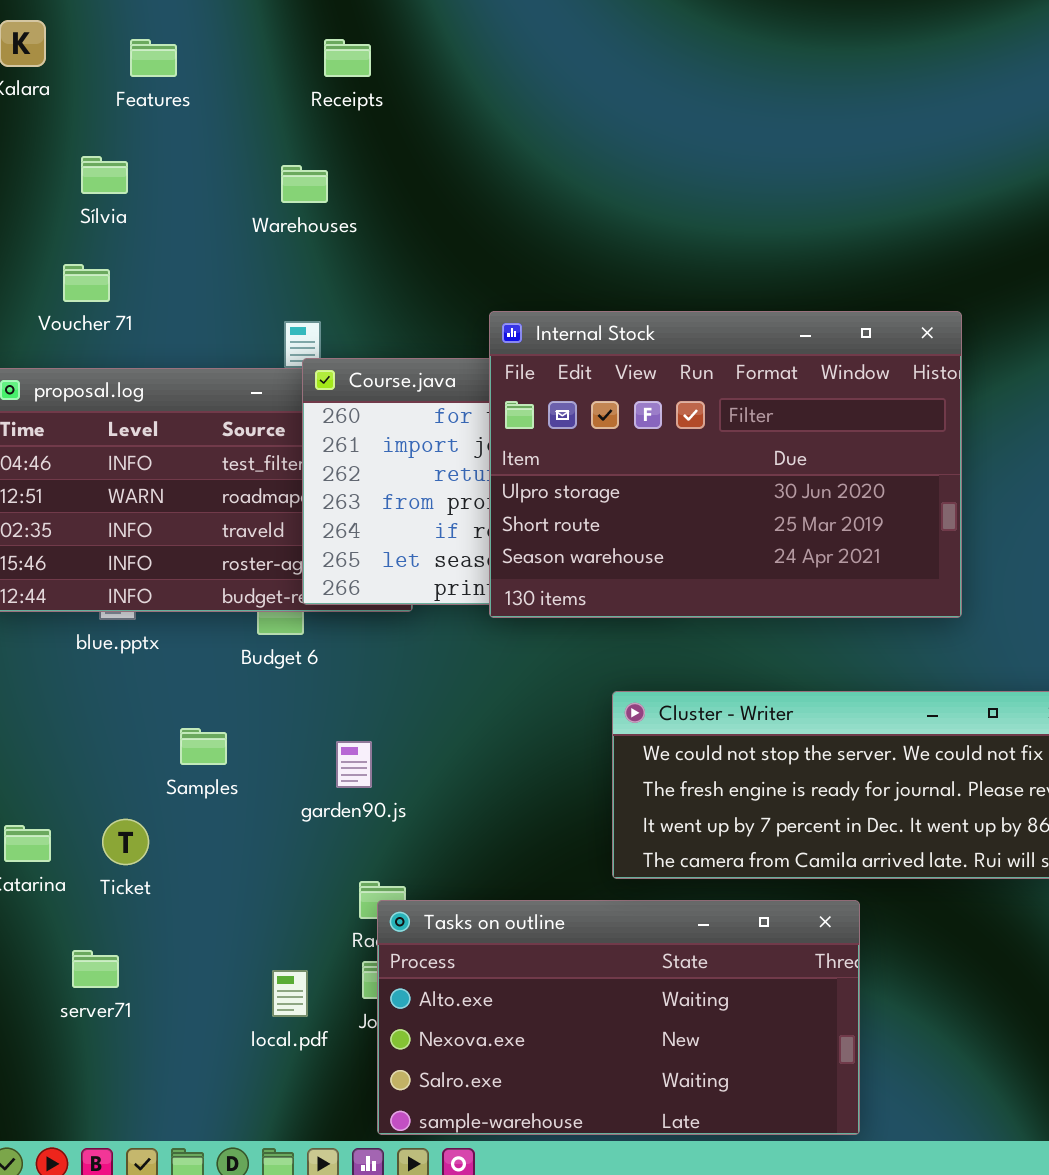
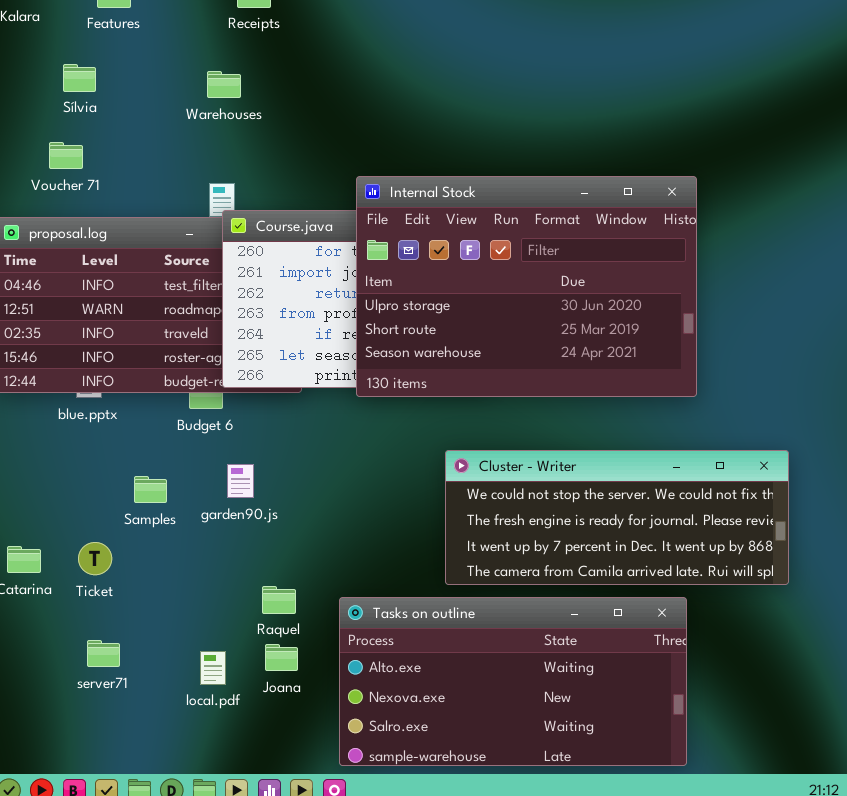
garden90.js: [336,741,372,788] -> [227,464,254,498], moved
Tasks on outline: [377,900,860,1135] -> [339,597,687,766], moved
server71: [72,950,119,988] -> [87,640,120,667], moved

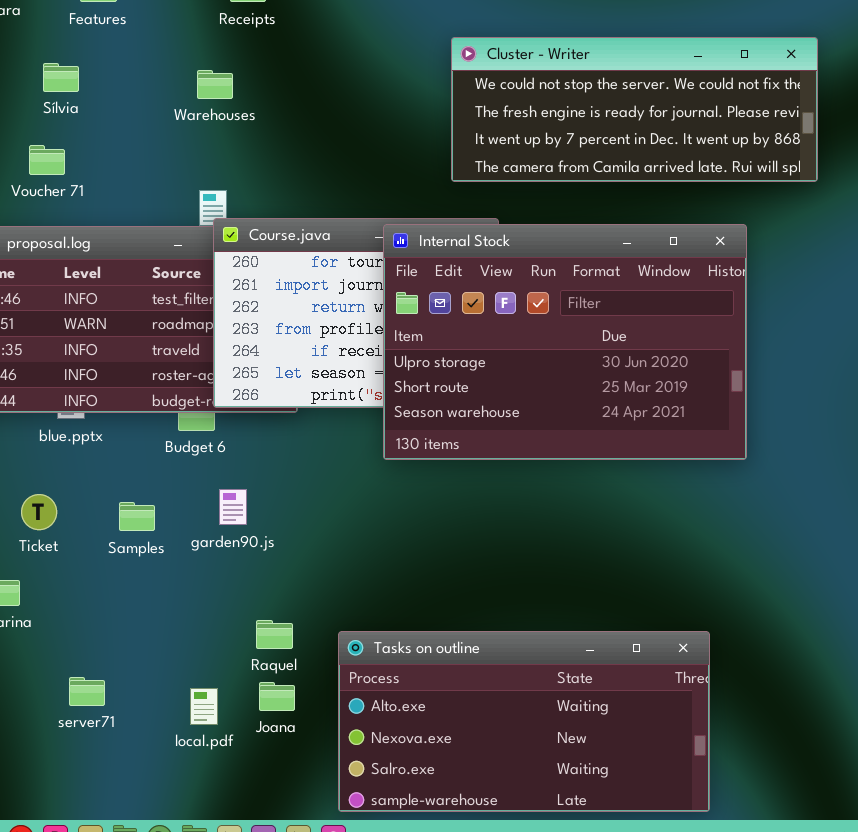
Internal Stock: [356,176,697,397] -> [383,224,747,460], moved
Cluster - Writer: [445,450,789,585] -> [451,37,818,182], moved
Ticket: [78,542,112,575] -> [21,494,57,530], moved

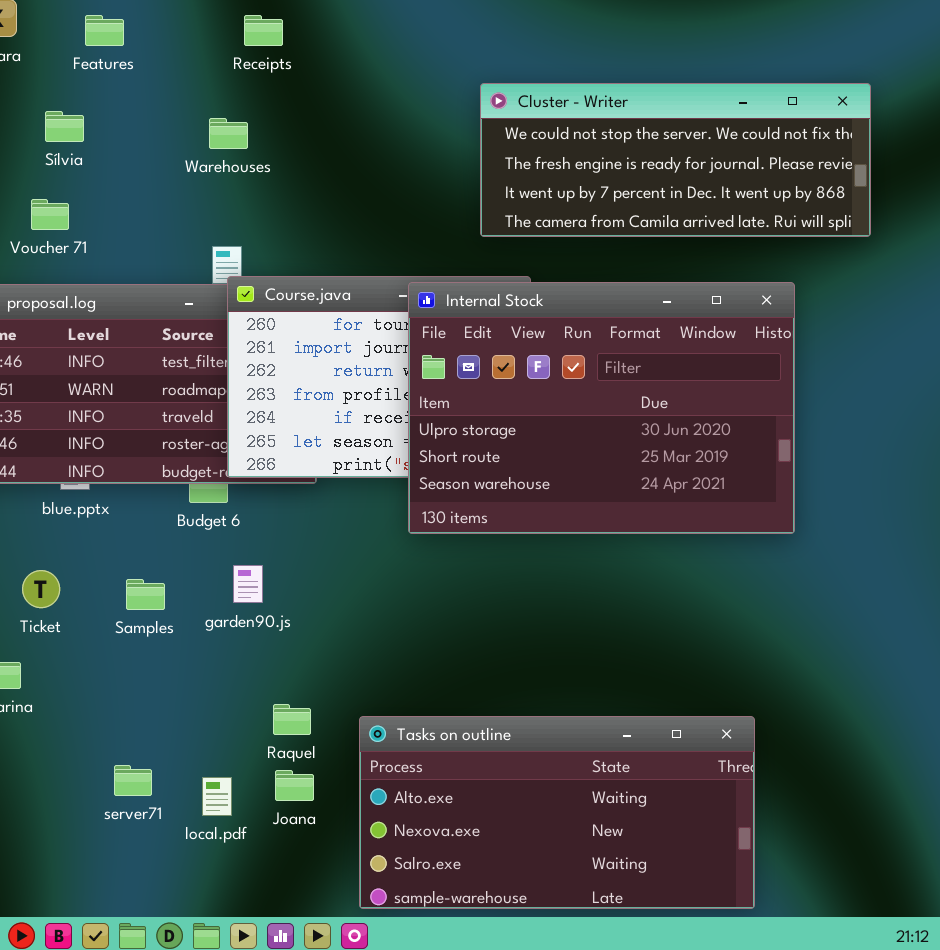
server71: [69,677,105,706] -> [114,765,152,796], moved

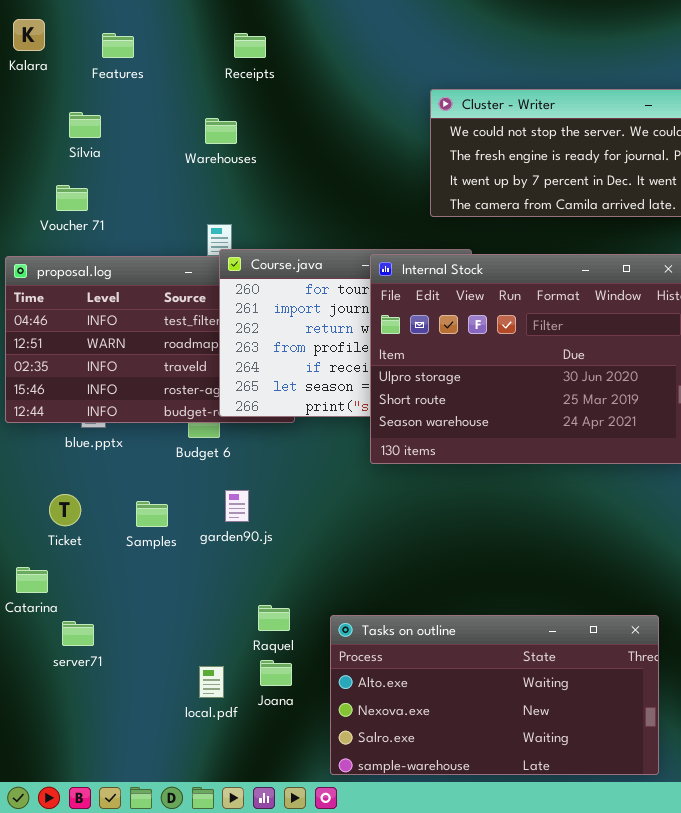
server71: [114,765,152,796] -> [62,621,94,646], moved

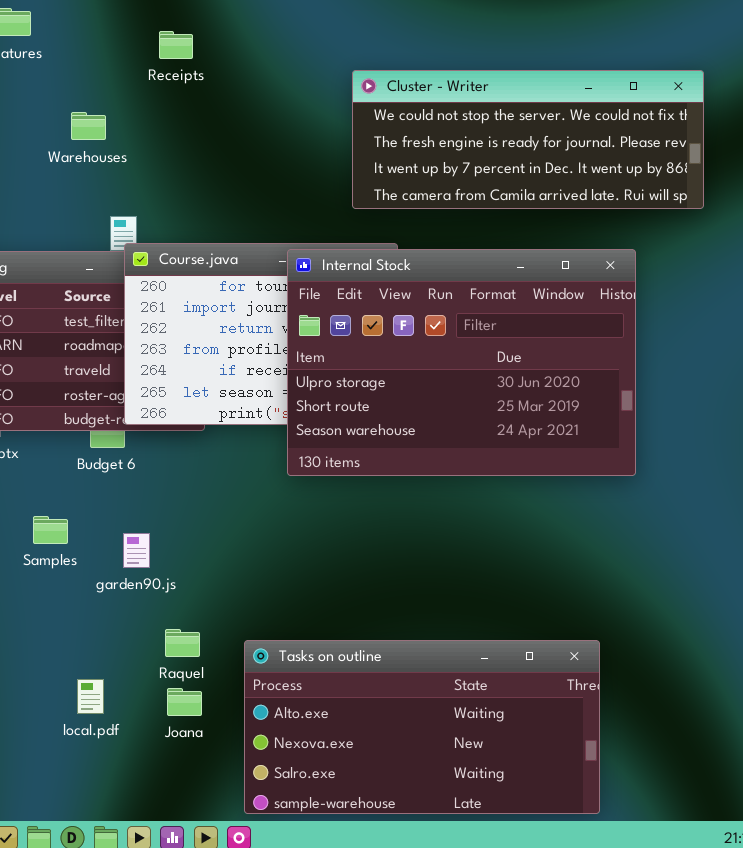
Receipts: [234,33,266,58] -> [159,31,193,59], moved
Warehouses: [205,118,237,144] -> [71,112,106,140], moved
garden90.js: [225,490,249,522] -> [123,533,150,568], moved
local.pdf: [199,666,224,698] -> [77,679,104,714], moved

